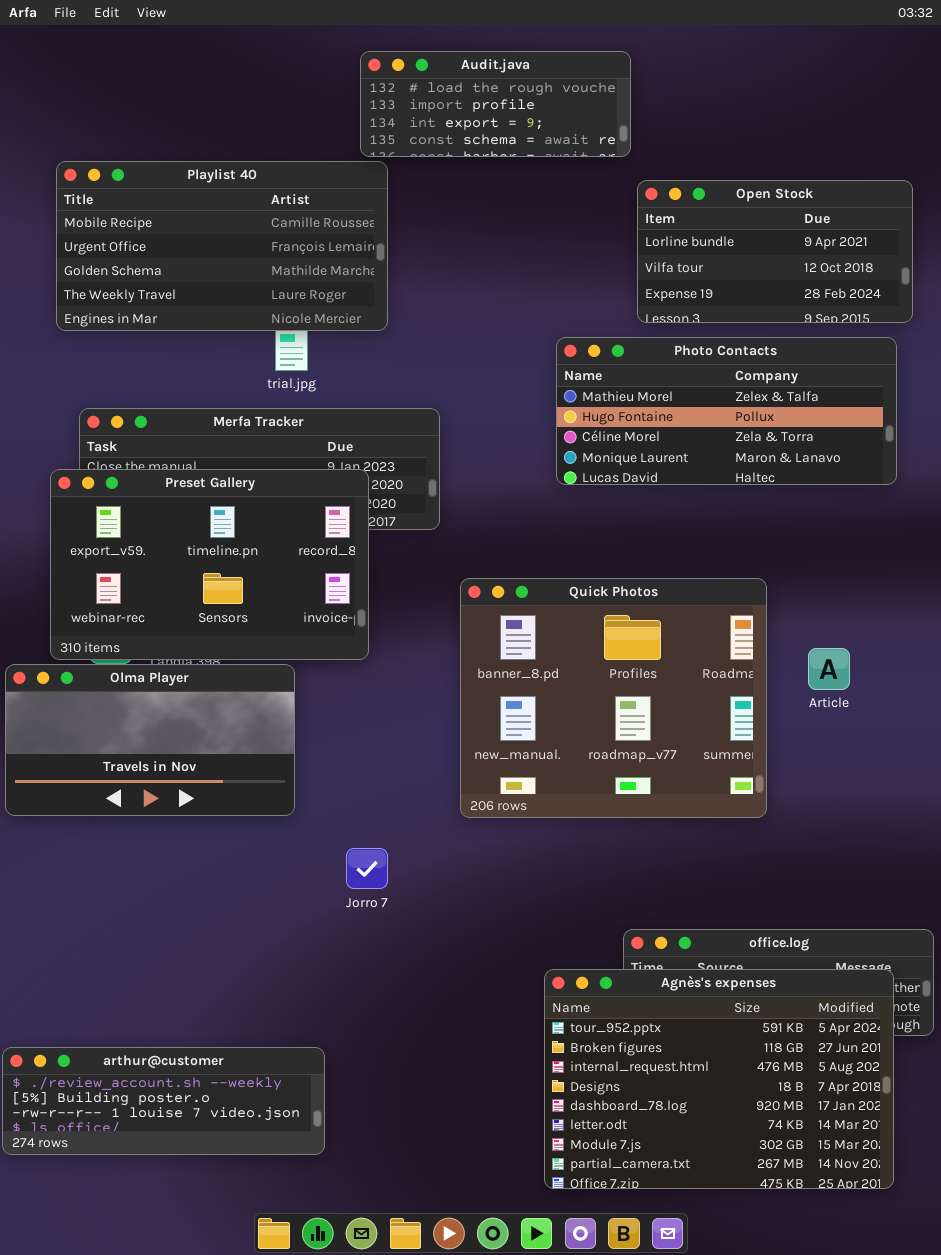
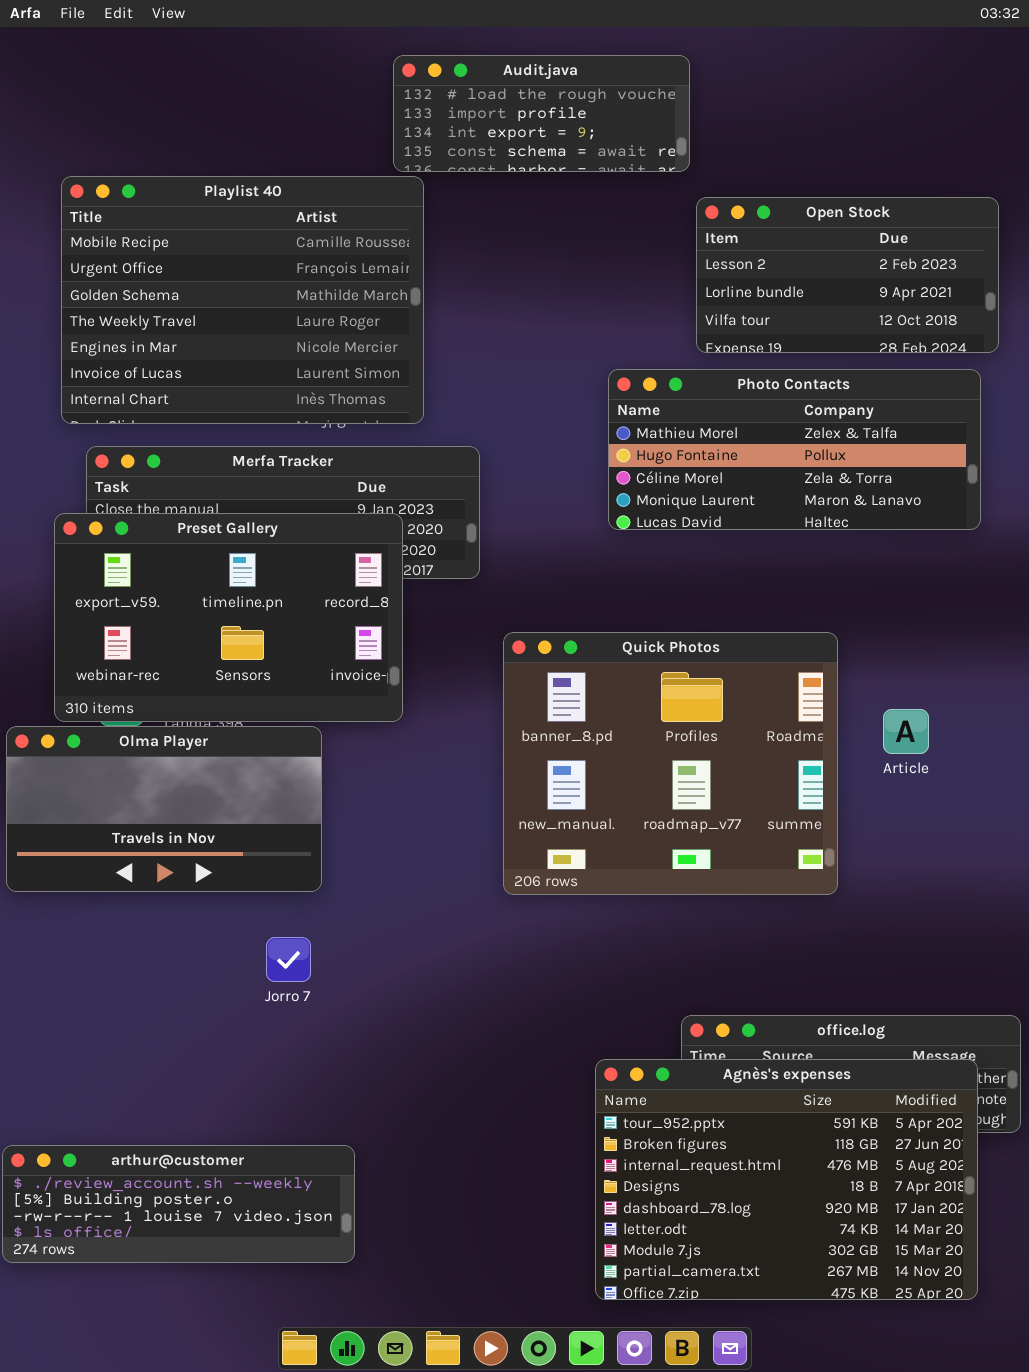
Playlist 40: [56,161,388,331] -> [61,176,424,424], resized
Open Stock: [637,180,913,323] -> [696,197,999,353], scrolled up 1 row
Jorro 7: [346,848,388,889] -> [266,937,311,982], moved

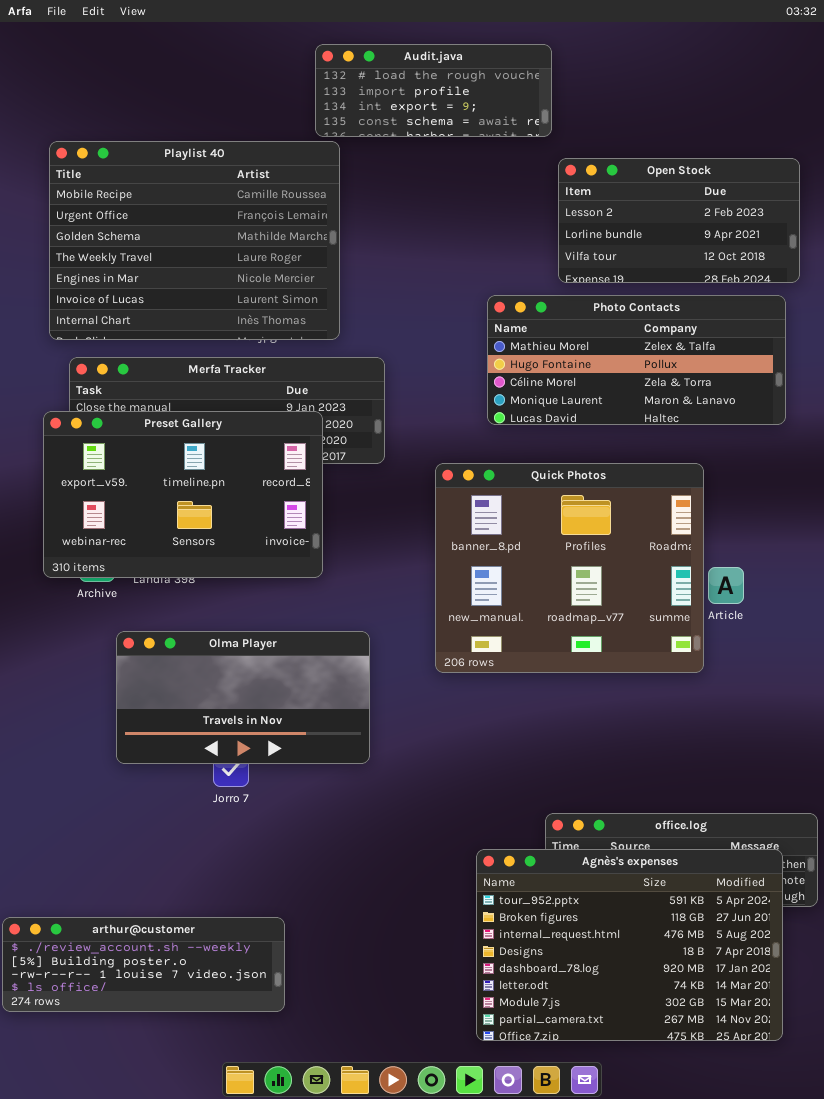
Quick Photos: [503,632,838,895] -> [435,463,704,673], moved
Olma Player: [6,726,322,892] -> [116,631,370,764], moved

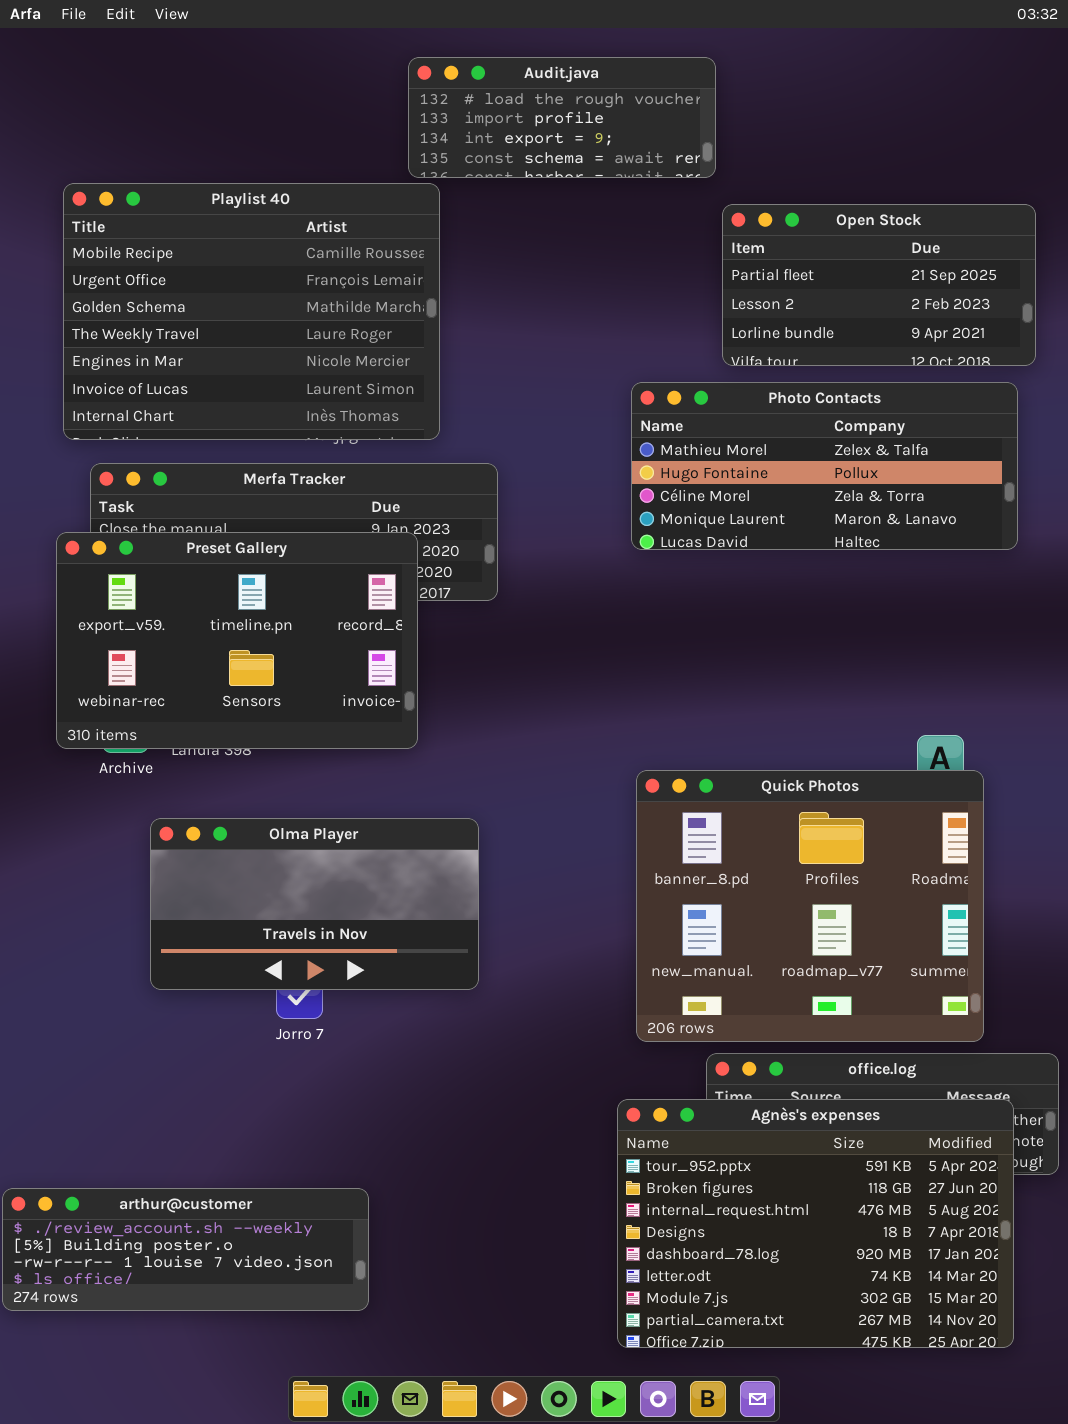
Open Stock: [558,158,800,283] -> [722,204,1036,366], scrolled up 1 row
Quick Photos: [435,463,704,673] -> [636,770,984,1042], moved

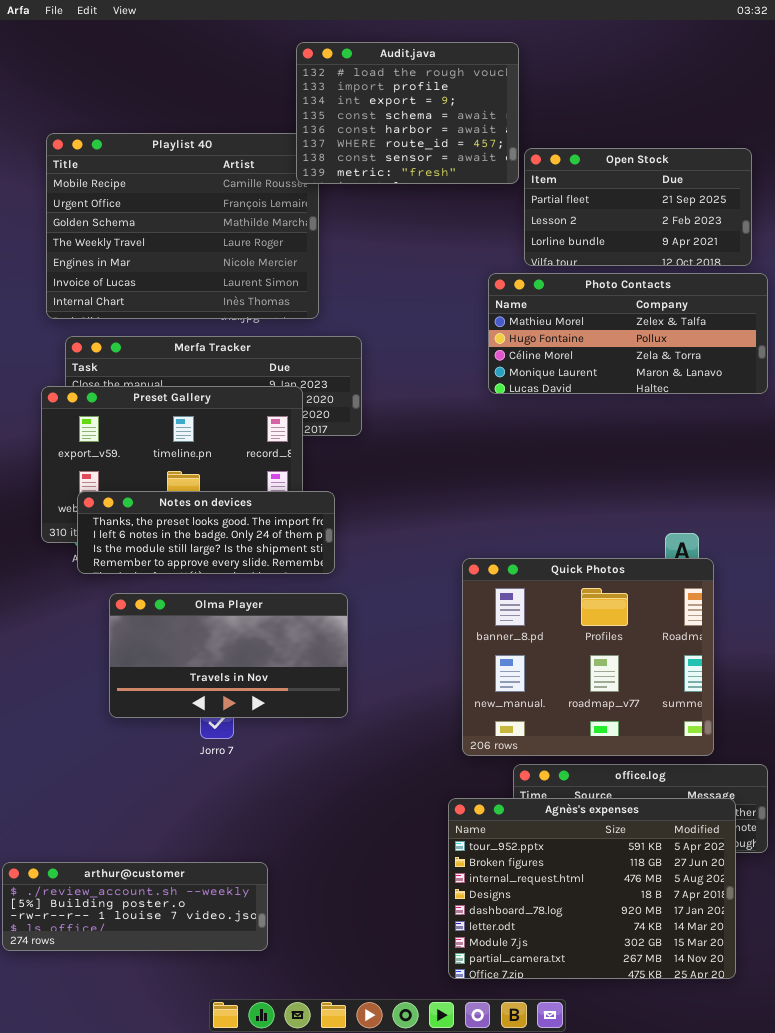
Audit.java: [408,57,716,178] -> [296,42,519,184], resized
Photo Contacts: [631,382,1018,550] -> [488,273,768,394], moved
Notes on devices: none -> [77,491,335,574], opened

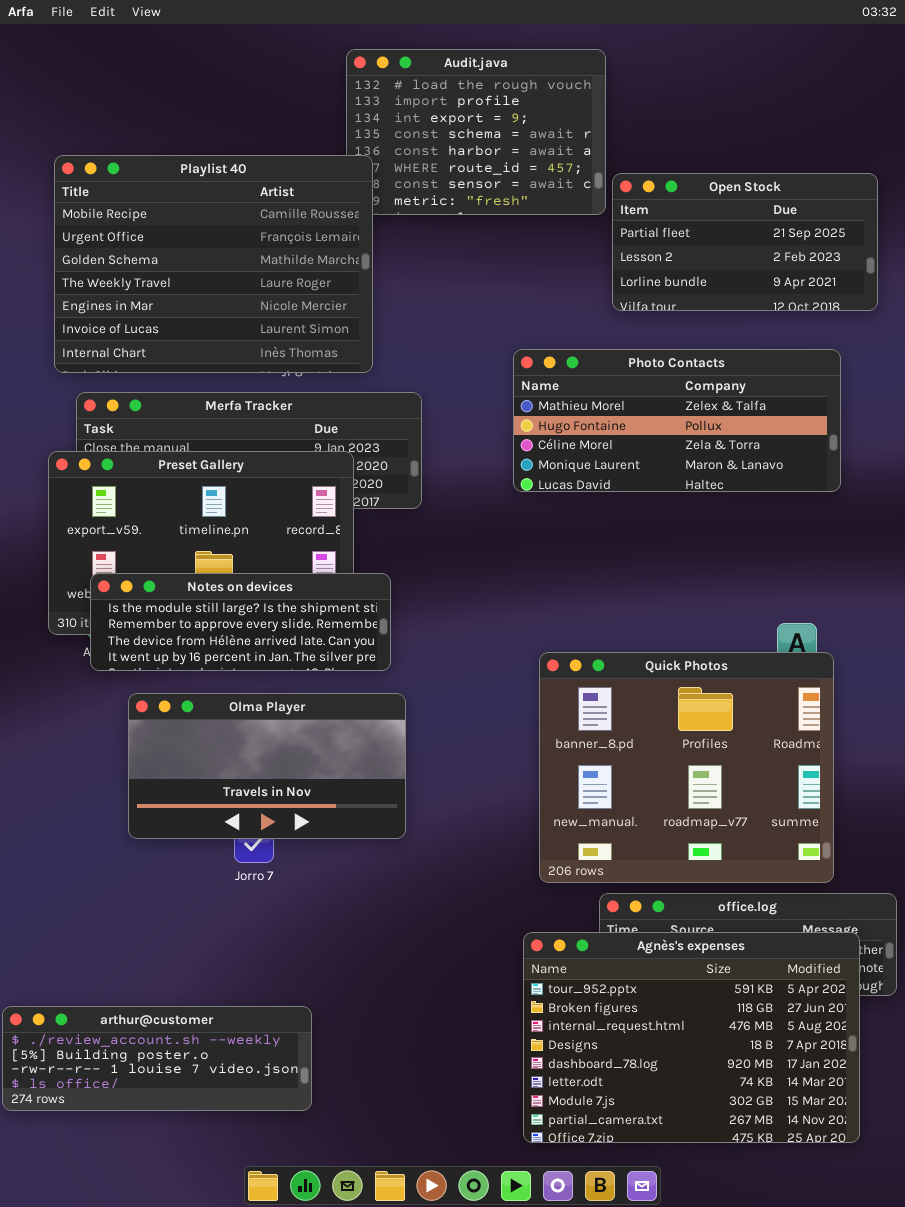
Playlist 40: [46,133,319,319] -> [54,155,373,373], raised
Photo Contacts: [488,273,768,394] -> [513,349,841,492], moved
Notes on devices: [77,491,335,574] -> [90,573,391,671], scrolled down 2 rows

